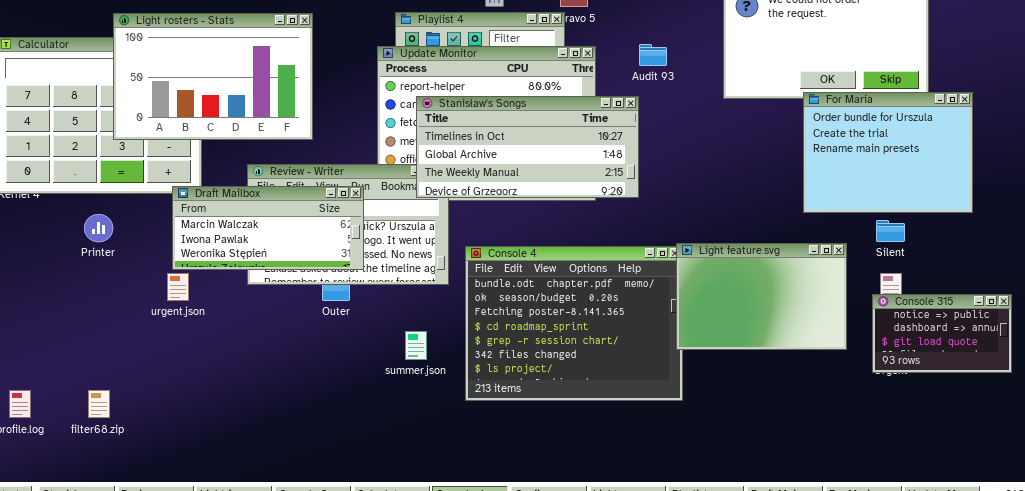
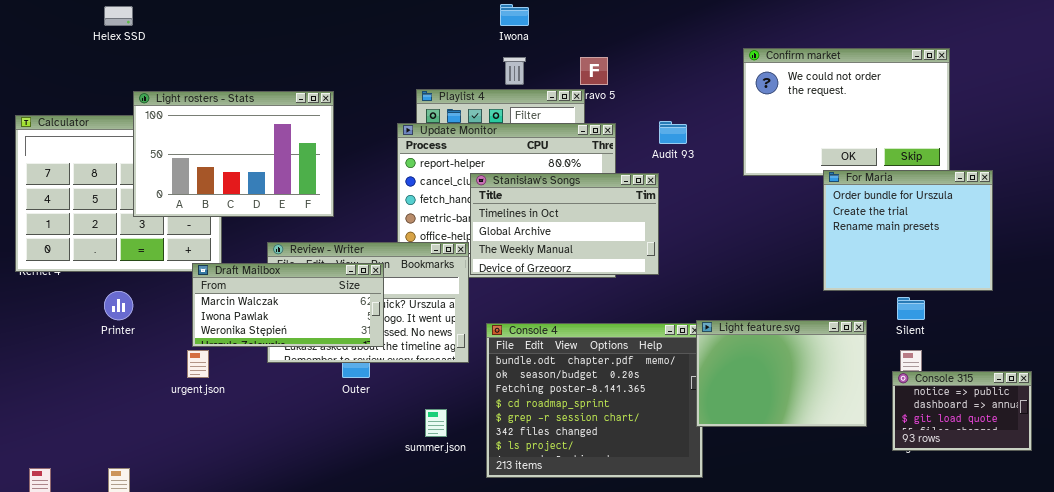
Stanisław's Songs: [416,96,639,198] -> [470,173,659,275], resized

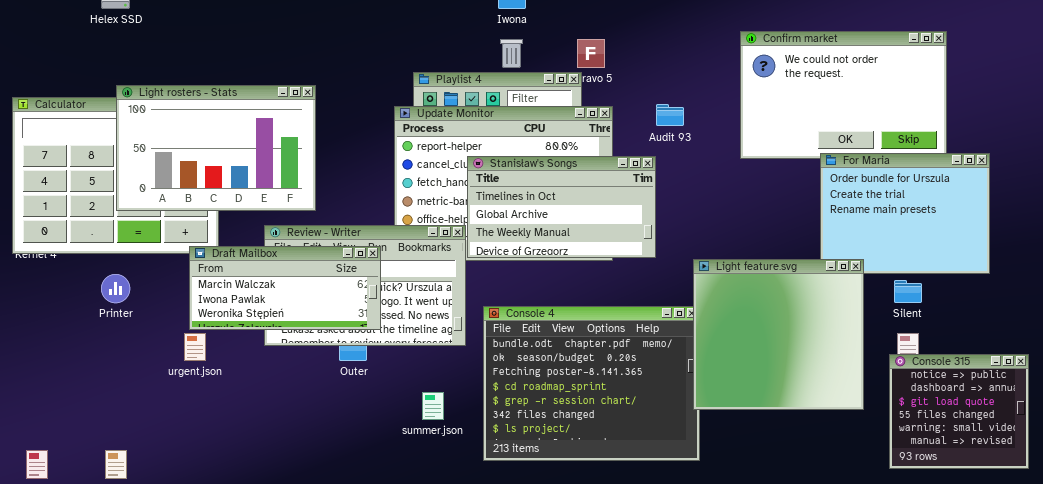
Light rosters - Stats: [133,91,334,217] -> [116,85,316,211], moved
Light feature.svg: [696,320,867,427] -> [693,259,864,410], resized
Console 315: [892,371,1032,451] -> [889,354,1029,469], resized

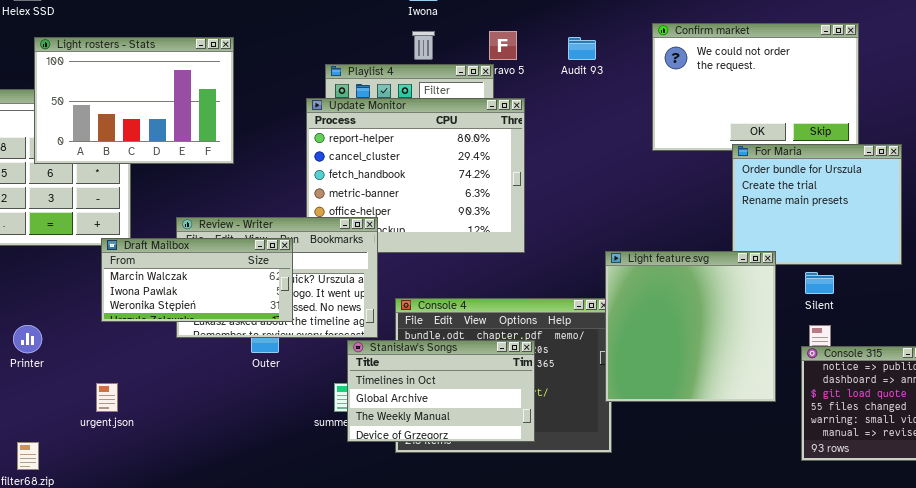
Light rosters - Stats: [116,85,316,211] -> [34,37,234,164], moved
Audit 93: [656,104,684,126] -> [568,37,596,60], moved
Stanisław's Songs: [467,156,656,258] -> [347,340,535,442], moved
Printer: [101,274,130,303] -> [13,325,42,353], moved
urgent.json: [184,333,206,361] -> [96,383,118,412], moved

